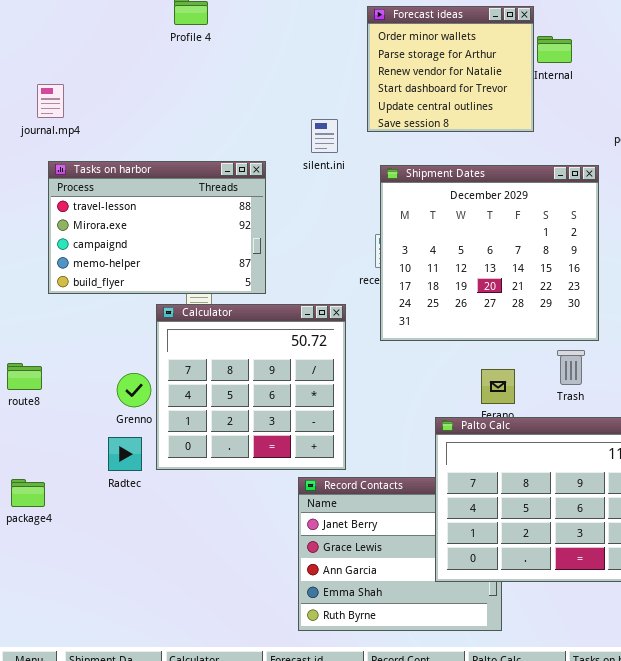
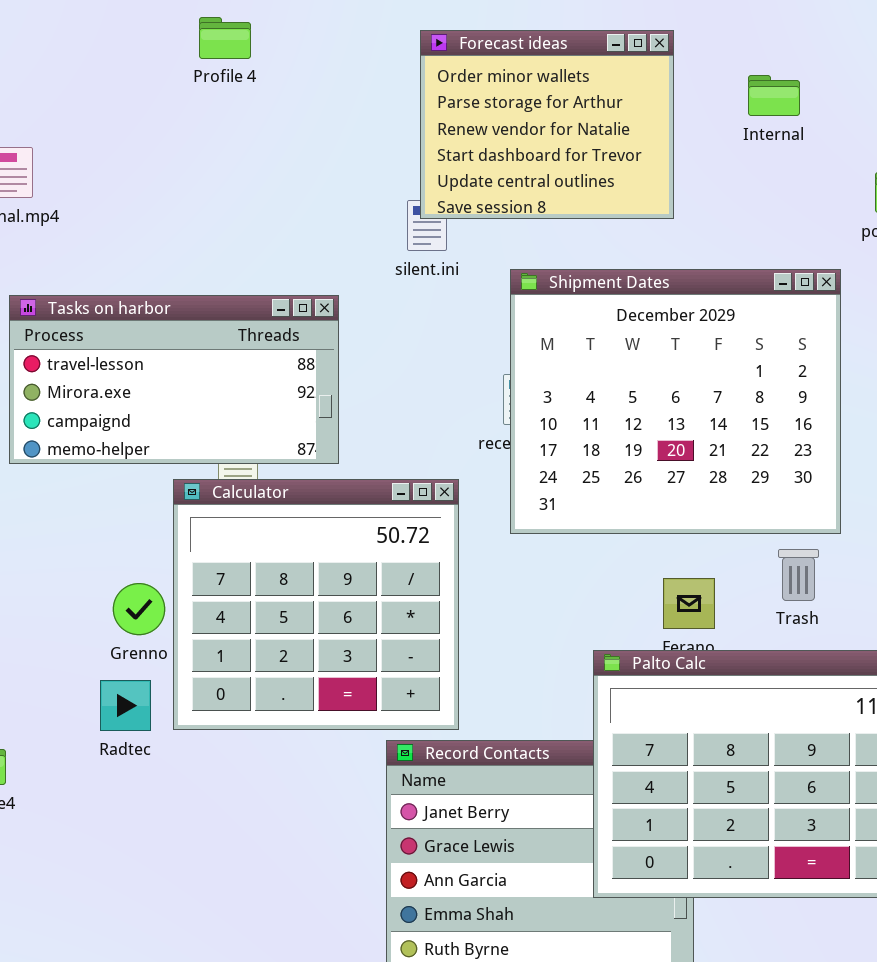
Forecast ideas: [367,6,534,132] -> [420,30,674,219], moved
Tasks on harbor: [48,161,266,294] -> [9,295,339,464], resized

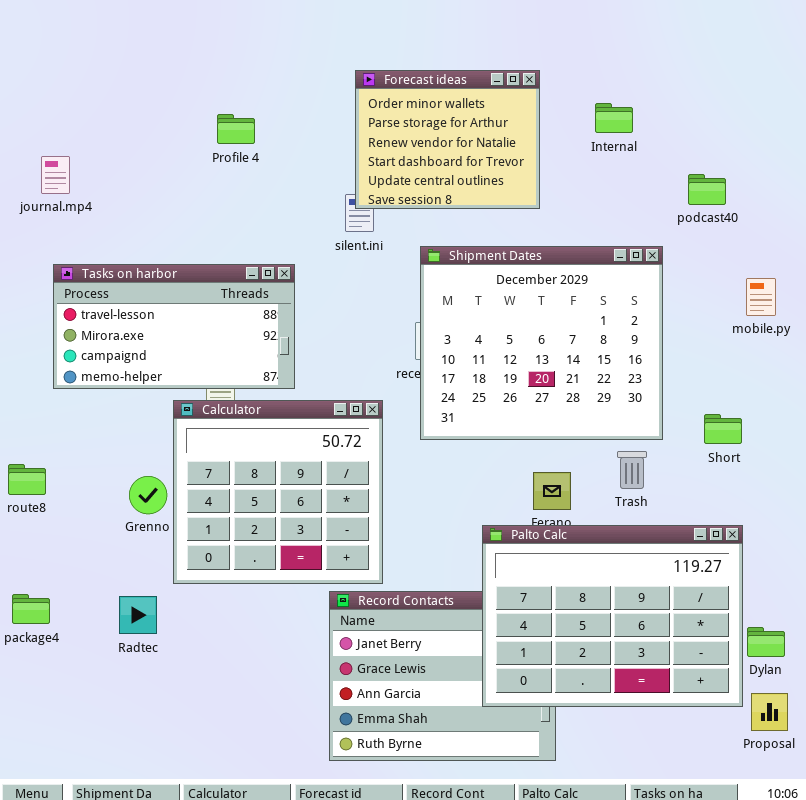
Profile 4: [199,17,251,59] -> [217,114,255,144], moved
Radtec: [100,680,151,731] -> [119,596,157,634], moved

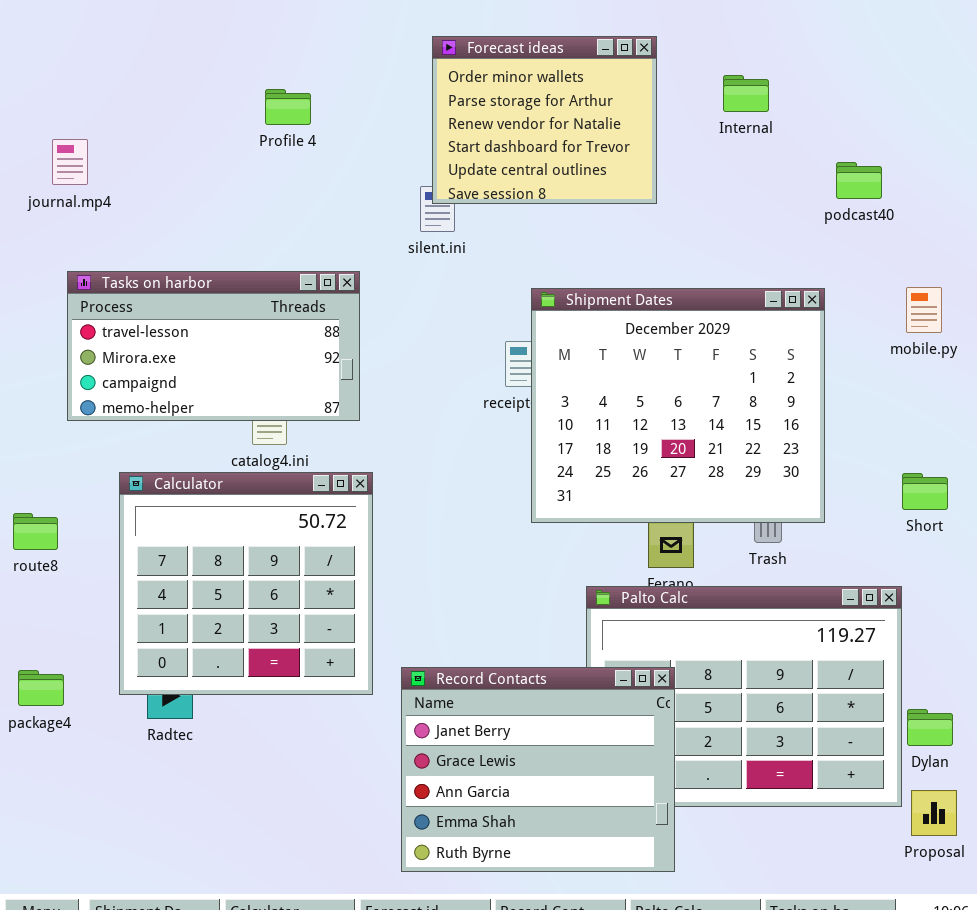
Shipment Dates: [420,246,663,440] -> [531,288,825,523], moved
Calculator: [173,400,383,584] -> [119,472,373,695], moved
Short: [704,414,742,444] -> [902,473,948,510], moved
Record Contacts: [329,591,556,761] -> [401,667,675,872], raised

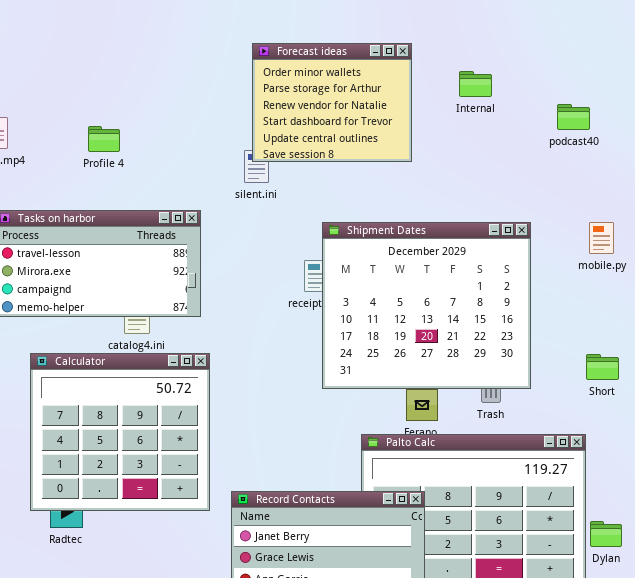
Profile 4: [265,89,311,125] -> [88,126,120,152], moved
podcast40: [836,162,882,199] -> [557,104,590,130], moved

